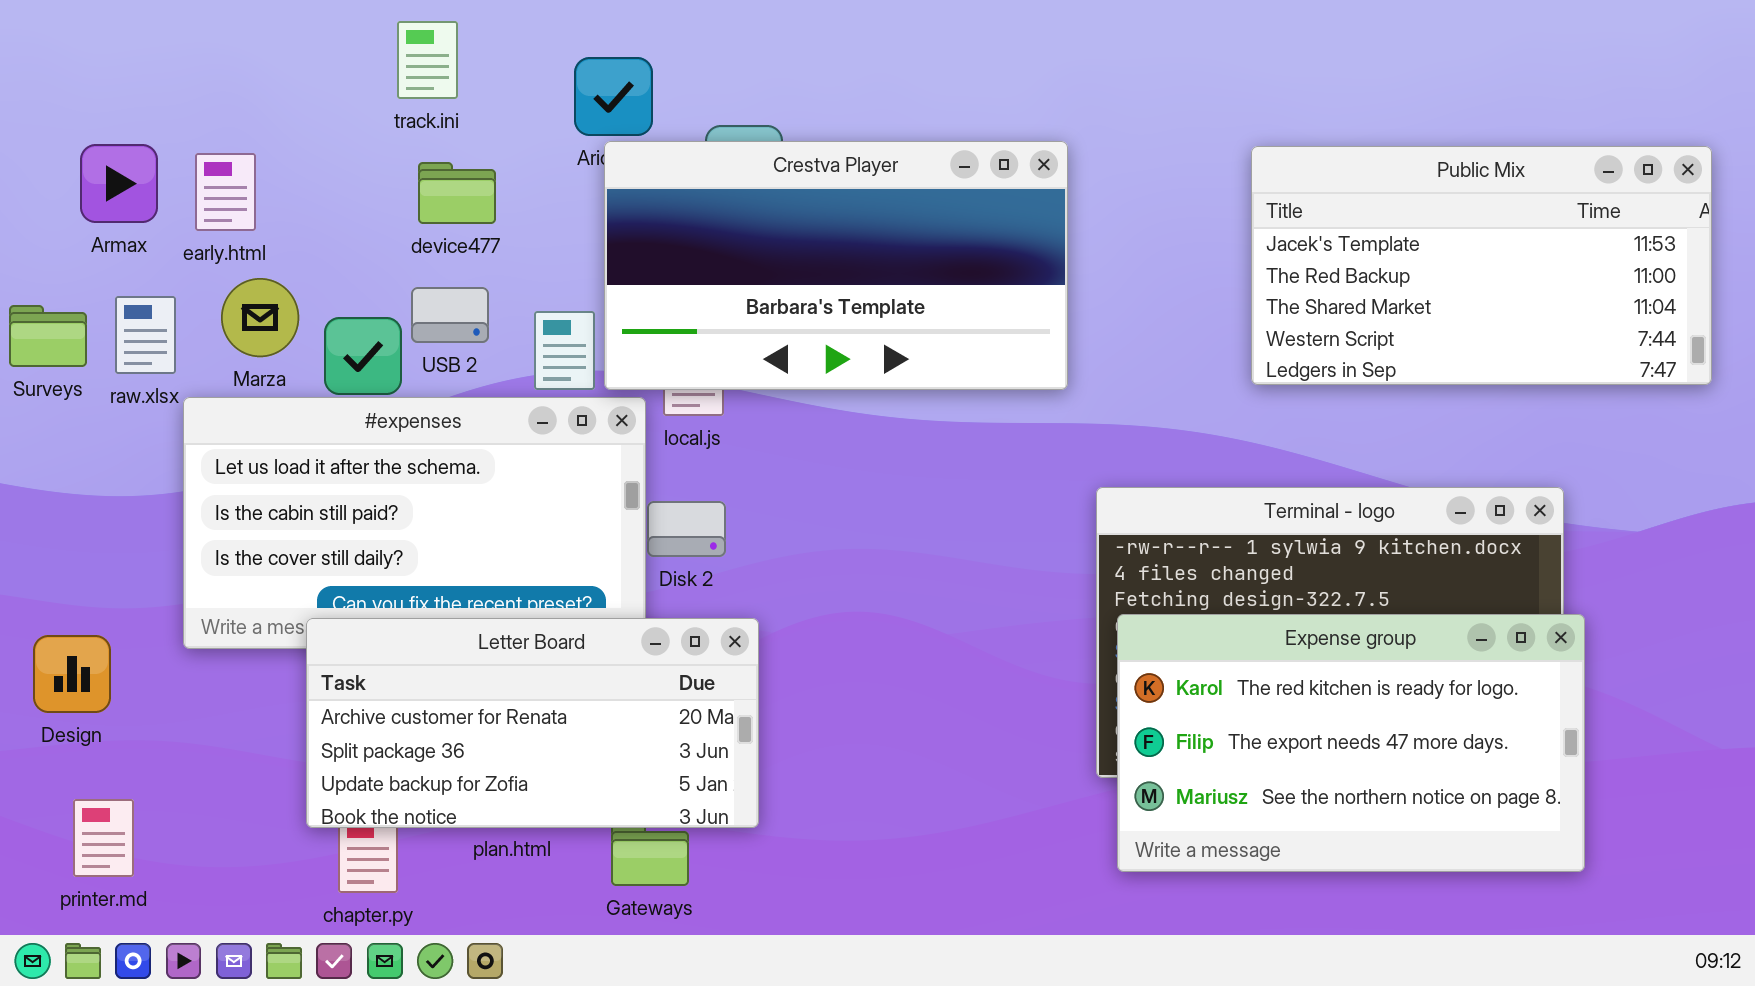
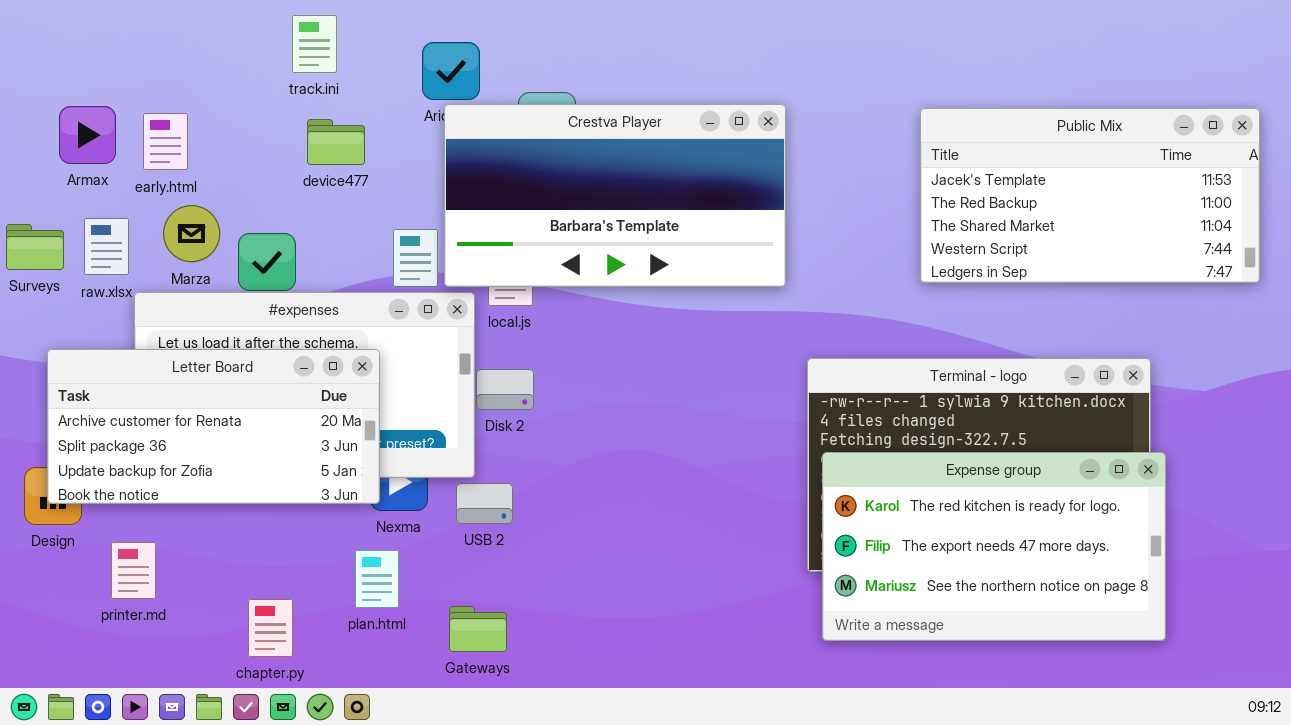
USB 2: [411,287,489,343] -> [456,483,513,524], moved
Letter Board: [306,618,759,828] -> [47,349,380,504], moved
printer.md: [73,799,134,877] -> [111,542,156,599], moved

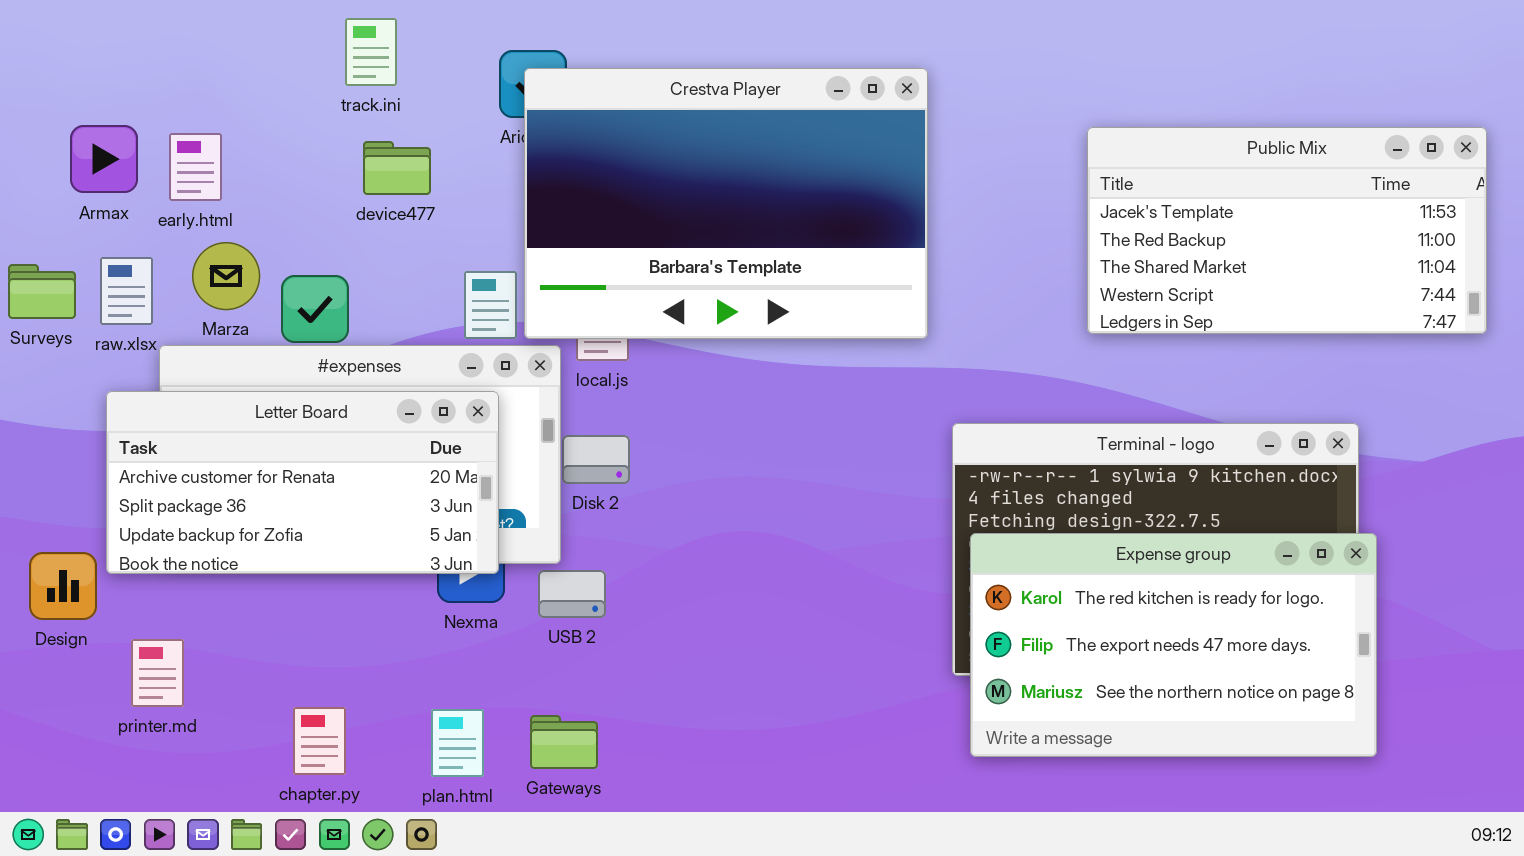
Crestva Player: [444,104,786,287] -> [524,68,928,339], resized
Letter Board: [47,349,380,504] -> [106,391,499,574], moved
plan.html: [355,550,399,608] -> [431,709,484,777], moved

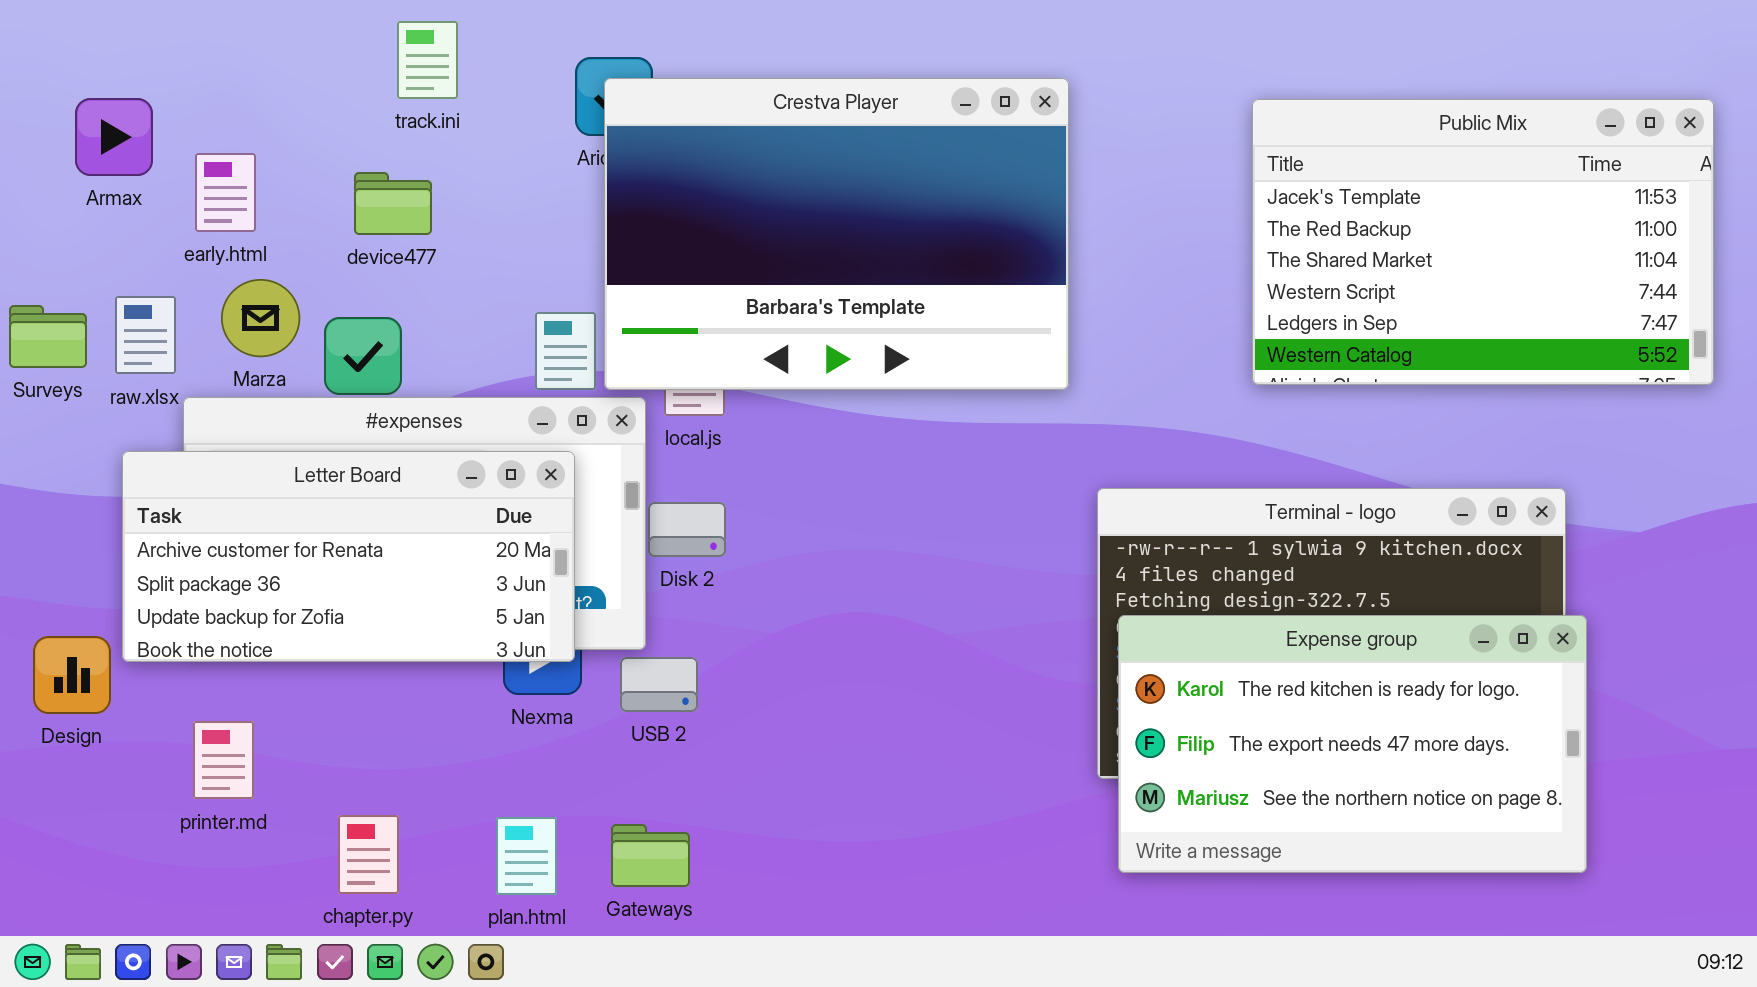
Armax: [70,125,138,193] -> [75,98,153,176], moved
Public Mix: [1087,127,1487,334] -> [1252,99,1714,385], resized
device477: [363,141,431,195] -> [354,172,432,235], moved
printer.md: [131,639,184,707] -> [193,721,254,799], moved

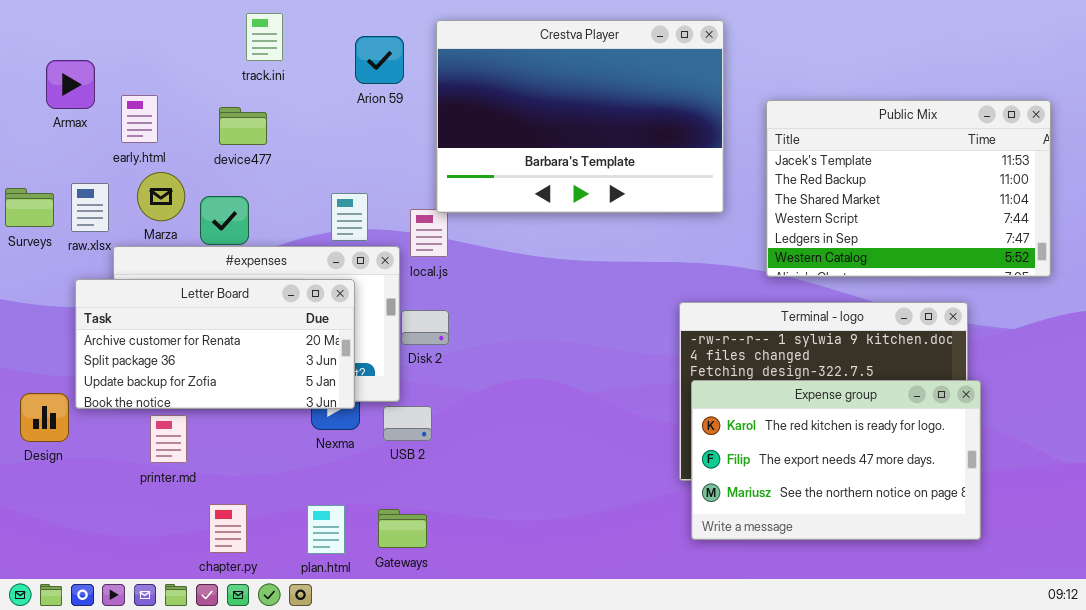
Crestva Player: [604,78,1069,390] -> [436,20,724,213], moved
Public Mix: [1252,99,1714,385] -> [766,100,1051,277], moved
printer.md: [193,721,254,799] -> [150,415,187,463], moved

